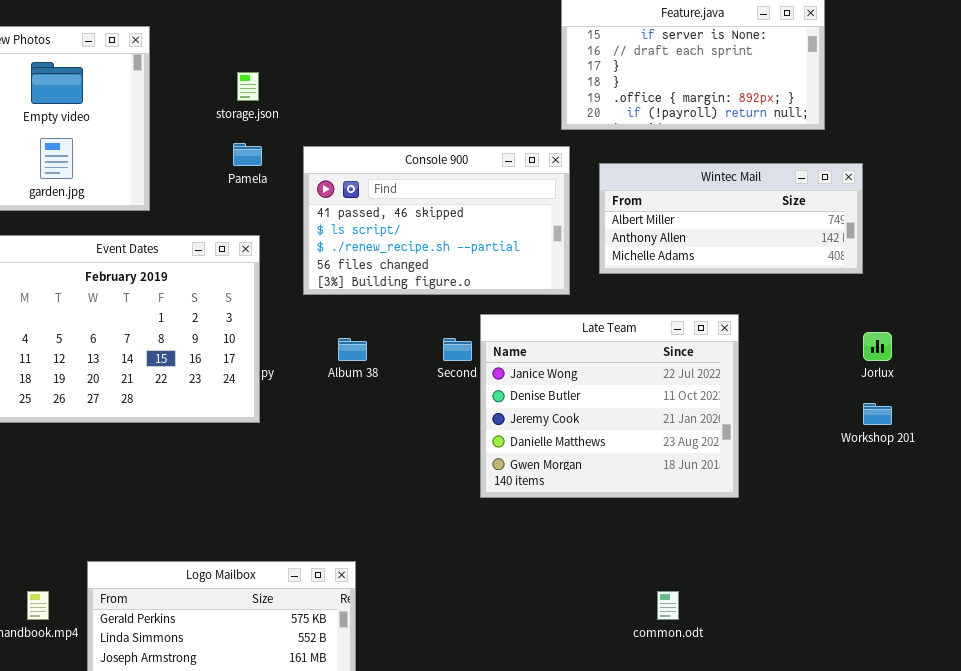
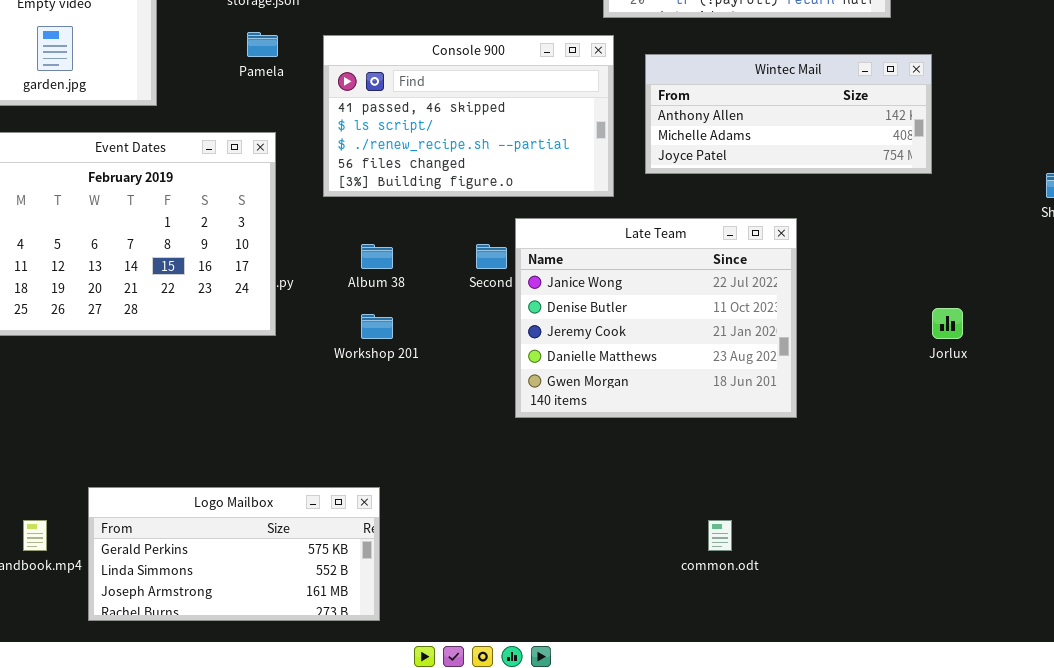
Wintec Mail: [599,163,863,274] -> [645,54,932,174], scrolled down 1 row
Jorlux: [863,332,892,361] -> [932,308,963,339], moved
Workshop 201: [863,403,892,425] -> [361,314,393,339], moved

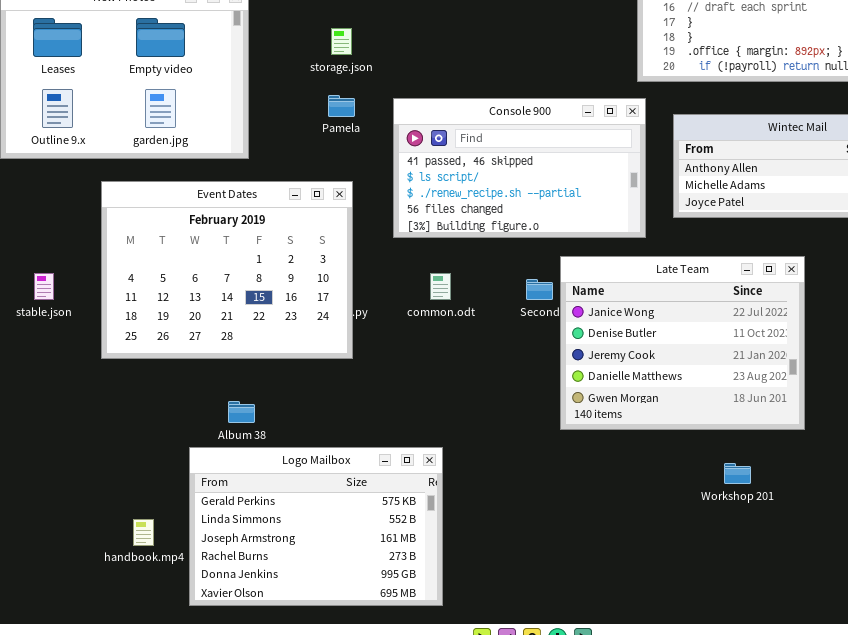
Album 38: [361,244,393,269] -> [228,401,255,423], moved
Workshop 201: [361,314,393,339] -> [724,463,751,484], moved
Logo Mailbox: [88,487,380,621] -> [189,447,443,606], resized
common.odt: [708,520,732,551] -> [430,273,451,300], moved

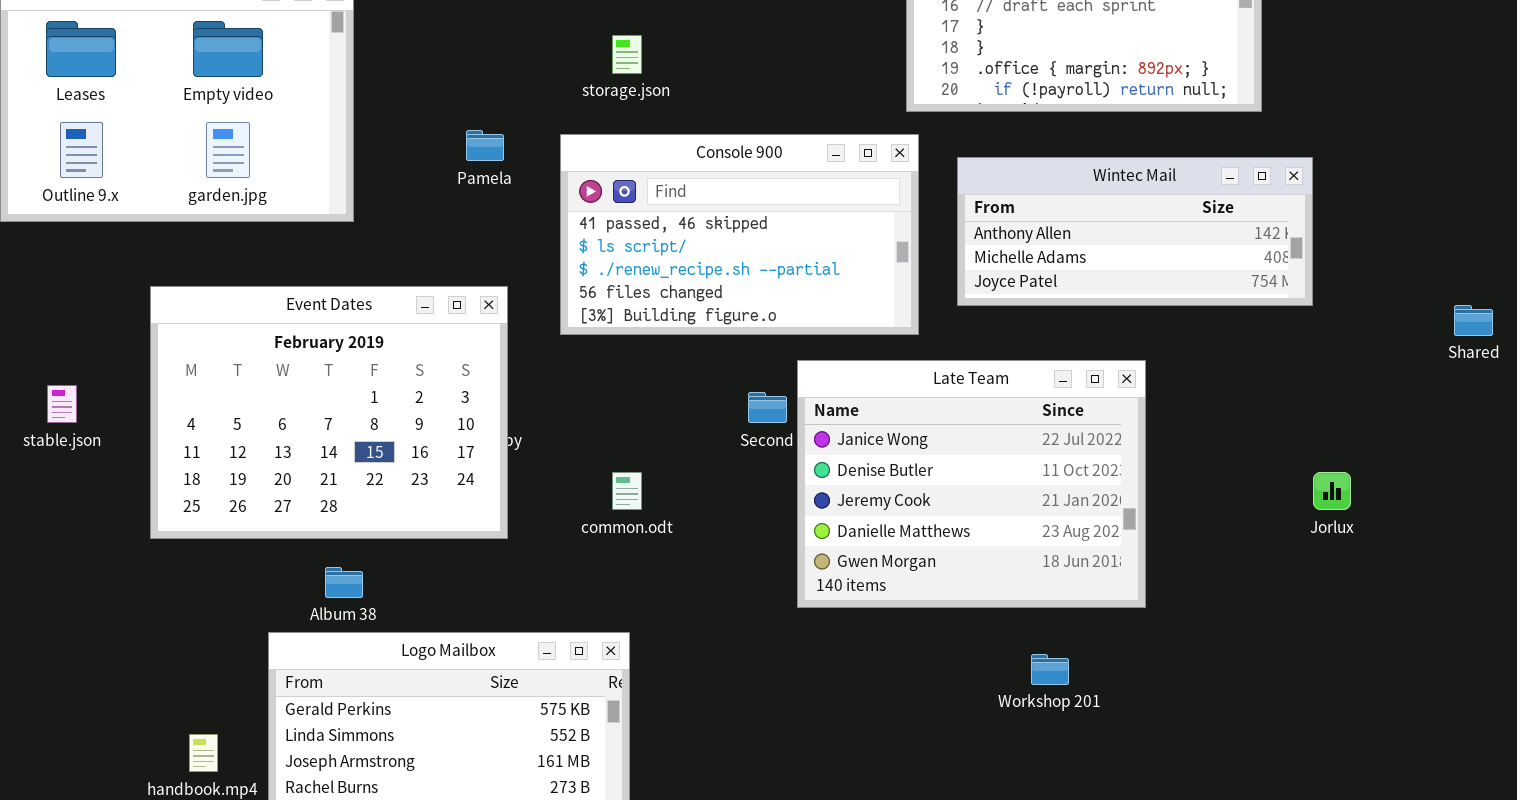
storage.json: [331,28,352,55] -> [612,35,642,74], moved
Event Dates: [101,181,353,359] -> [150,286,508,539], moved
common.odt: [430,273,451,300] -> [612,472,642,510], moved

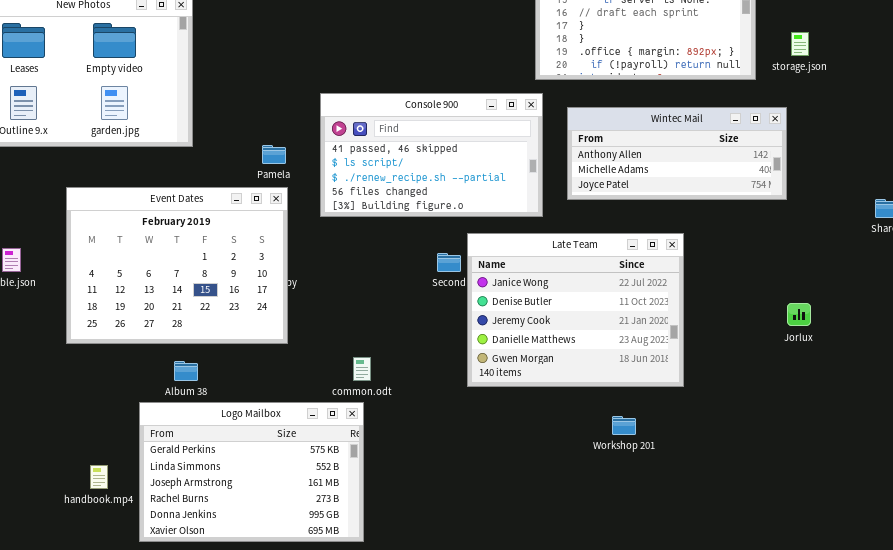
storage.json: [612,35,642,74] -> [791,32,809,56], moved
Pamela: [466,130,504,161] -> [262,145,286,164], moved
common.odt: [612,472,642,510] -> [353,357,371,381], moved

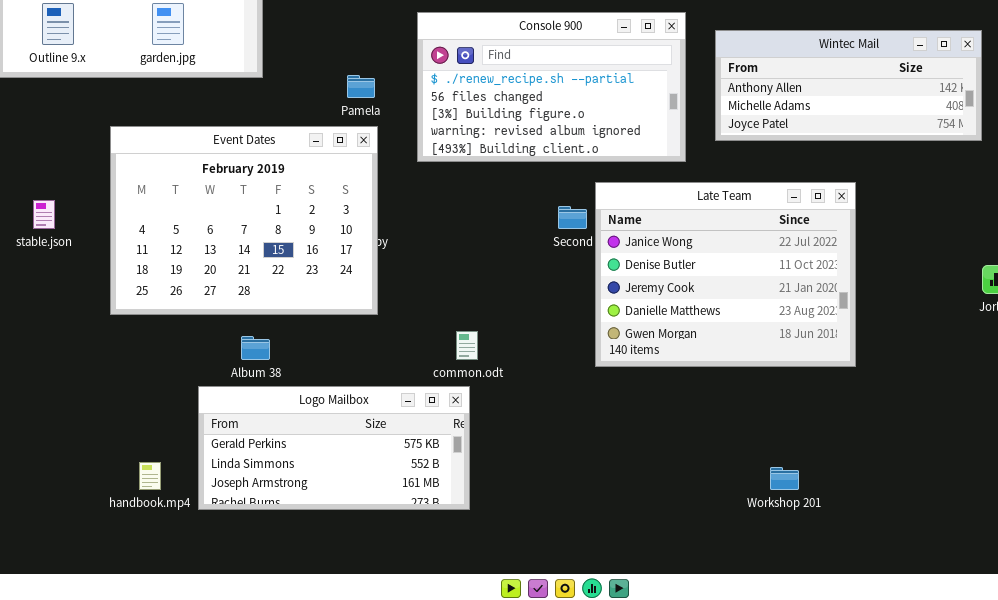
Console 900: [320,93,543,217] -> [417,12,686,162], scrolled down 2 rows
Logo Mailbox: [139,402,364,542] -> [198,386,470,510], resized
Workshop 201: [612,416,636,435] -> [770,467,799,490], moved

